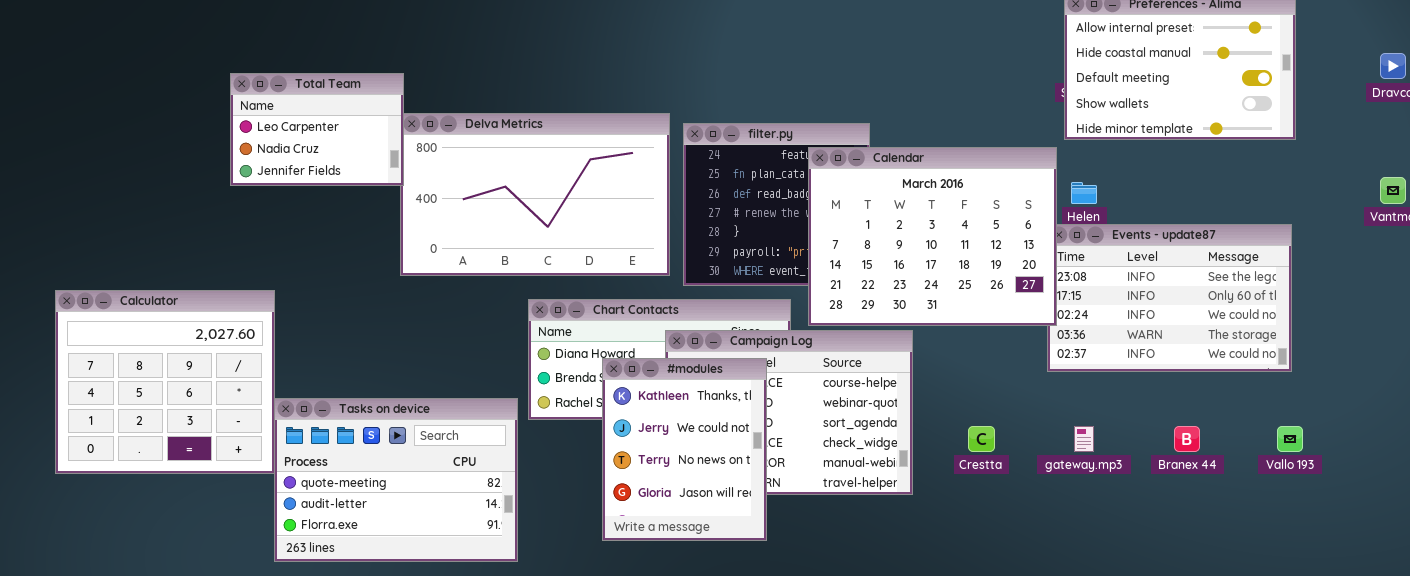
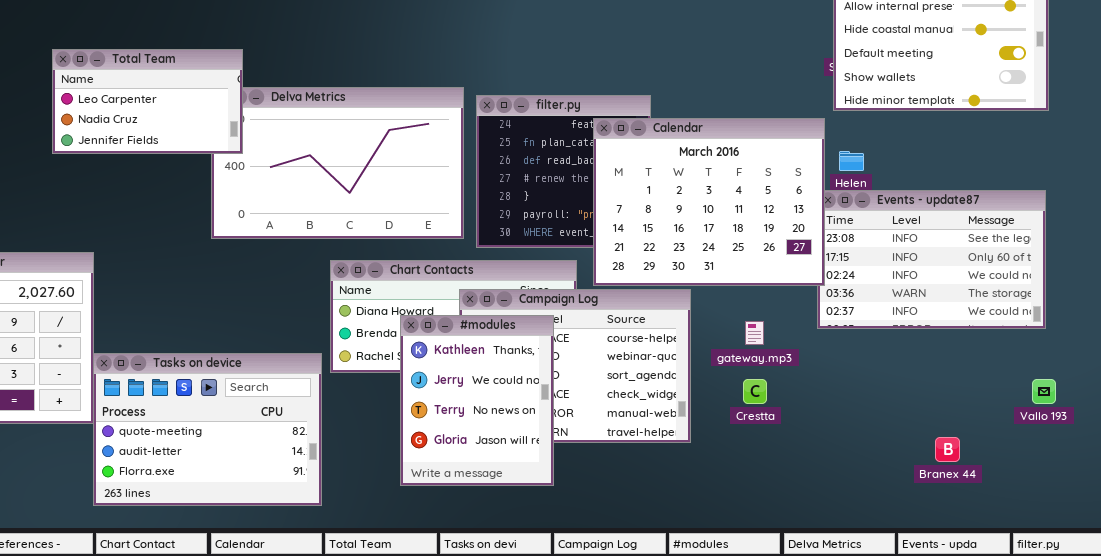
Total Team: [230,73,404,186] -> [52,49,243,154], resized
gateway.mp3: [1074,426,1094,452] -> [745,321,764,345], moved
Branex 44: [1174,426,1200,452] -> [935,437,960,462], moved

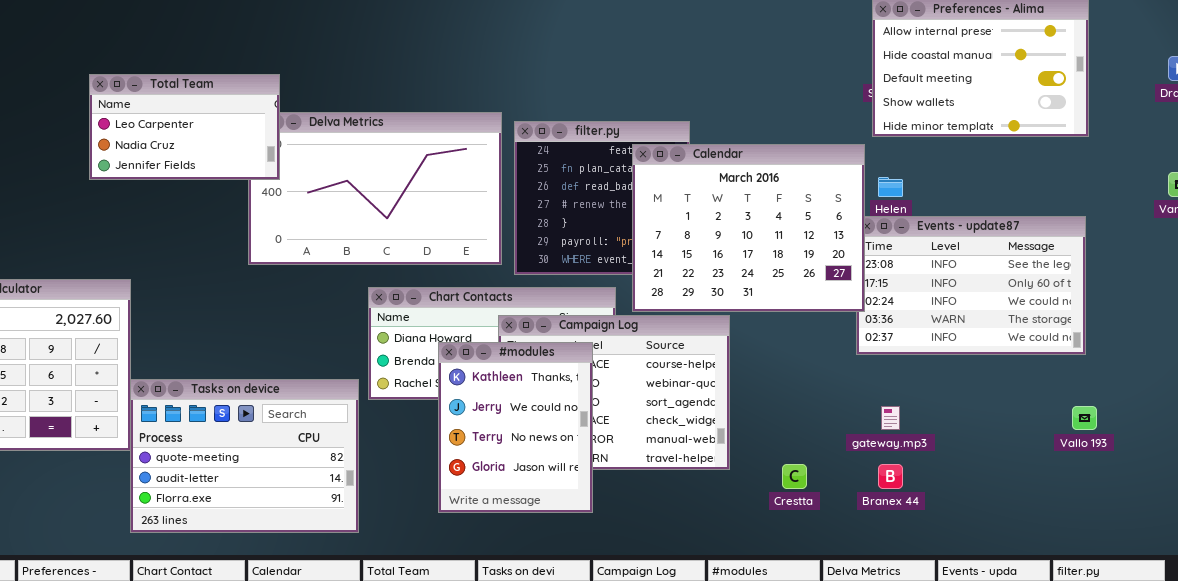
gateway.mp3: [745,321,764,345] -> [881,406,900,430], moved
Crestta: [743,379,767,404] -> [782,464,807,489], moved
Branex 44: [935,437,960,462] -> [878,464,903,489], moved

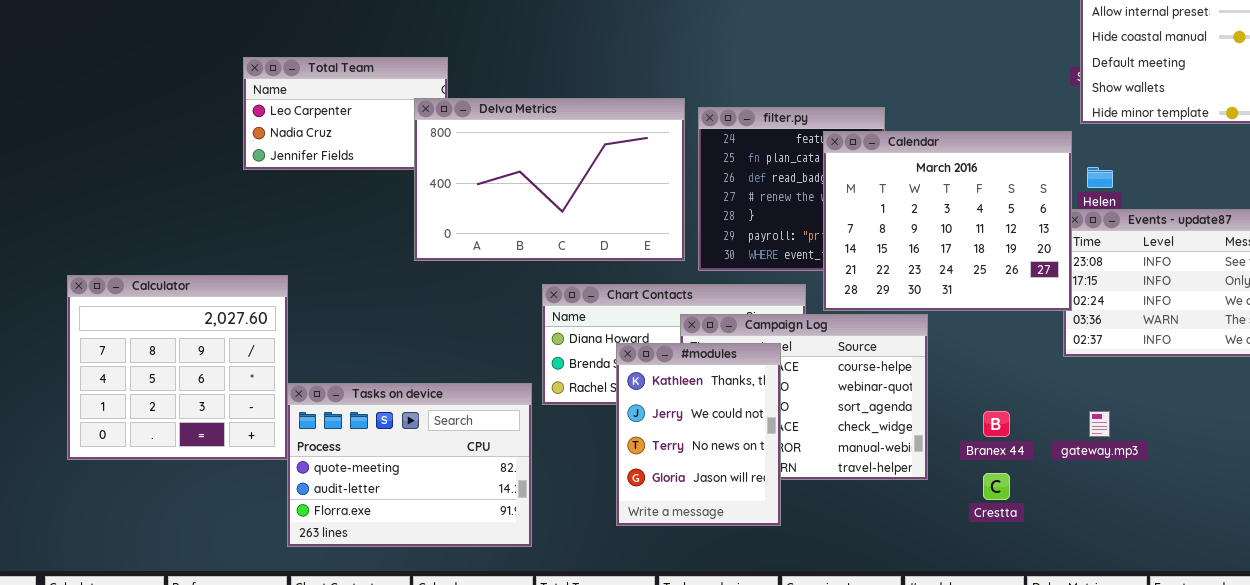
Delva Metrics: [248,112,502,265] -> [414,98,685,261], raised
Branex 44: [878,464,903,489] -> [983,411,1010,437], moved

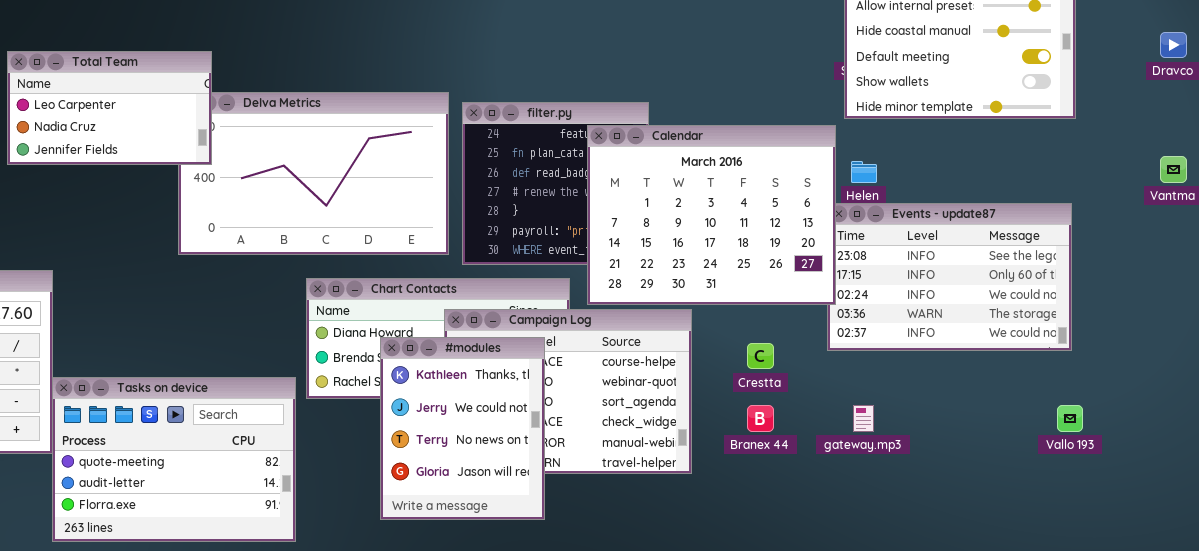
Total Team: [243,57,448,170] -> [7,51,212,165], raised
Crestta: [983,473,1010,500] -> [747,343,774,369], moved

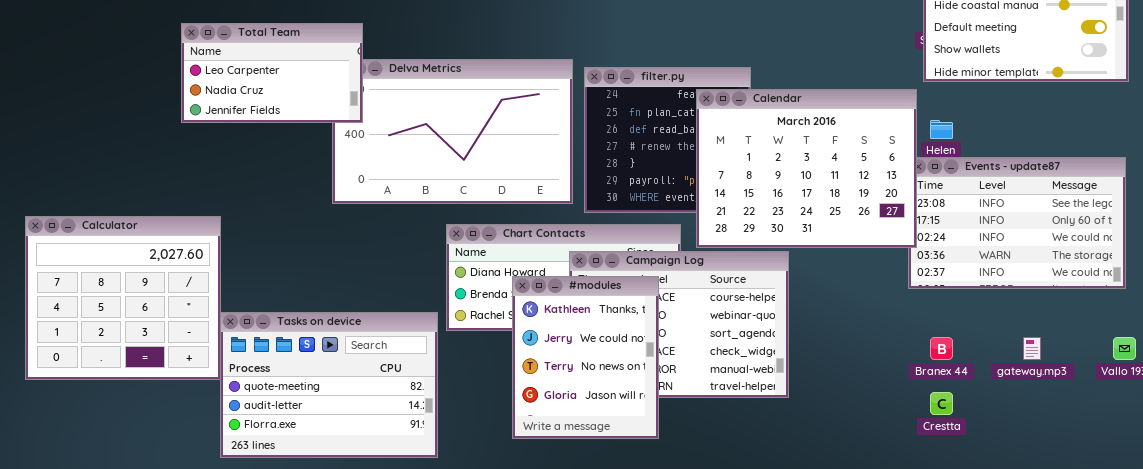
Crestta: [747,343,774,369] -> [930,392,953,415], moved
Branex 44: [747,405,774,432] -> [930,337,953,360], moved
gateway.mp3: [853,405,874,432] -> [1023,337,1041,360], moved

